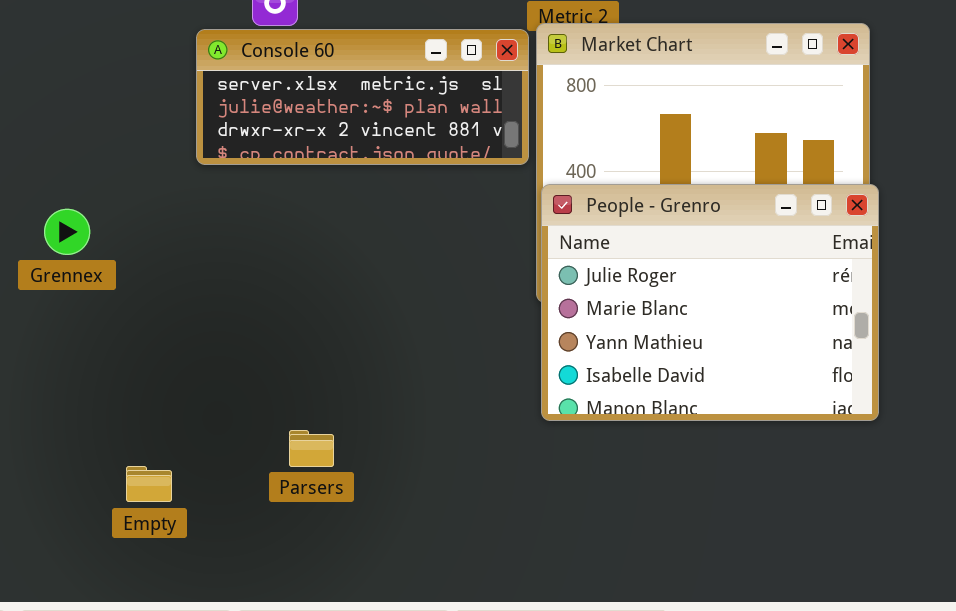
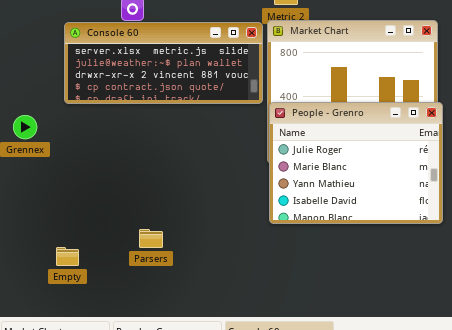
Console 60: [196,29,529,165] -> [64,22,263,104], resized

